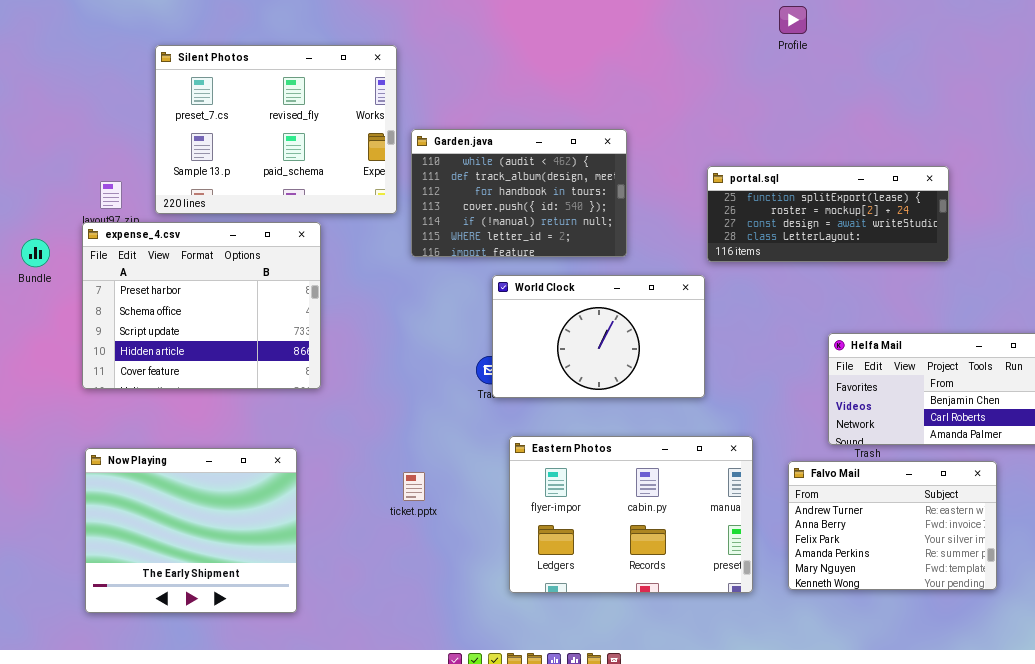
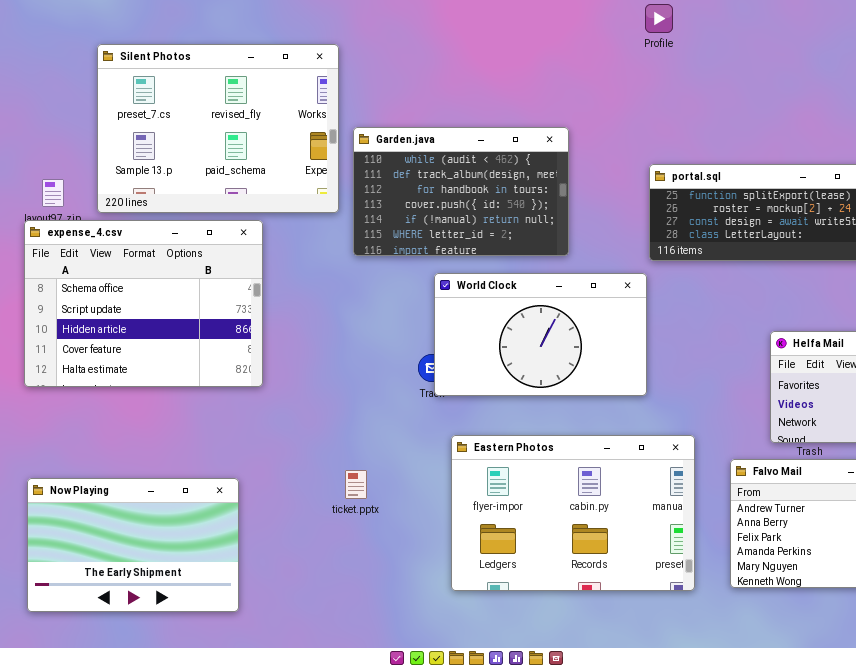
Profile: [779,6,807,34] -> [645,4,673,33], moved
expense_4.csv: [82,222,321,389] -> [24,220,263,387], scrolled down 1 row
Now Playing: [85,448,297,613] -> [27,478,239,612], resized

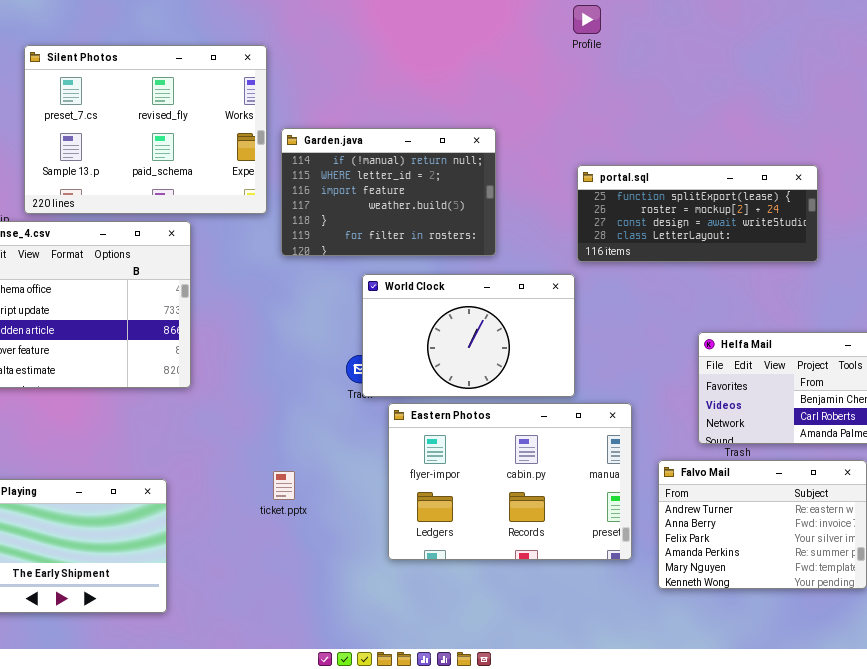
Garden.java: [353,127,569,256] -> [281,128,496,256], scrolled down 4 rows
Eastern Photos: [451,435,695,591] -> [388,403,632,560], moved

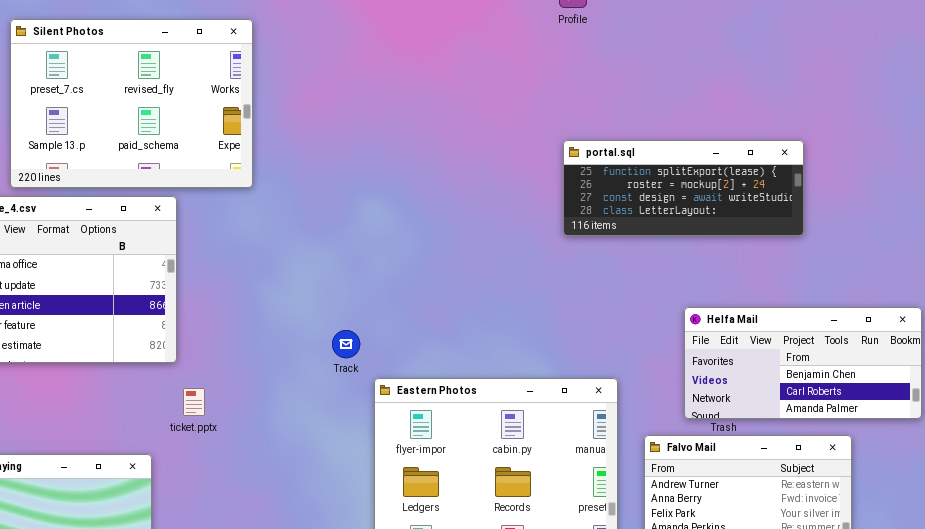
Garden.java: [281,128,496,256] -> none, closed
World Clock: [362,274,575,397] -> none, closed
ticket.pptx: [273,471,295,500] -> [183,388,205,416], moved

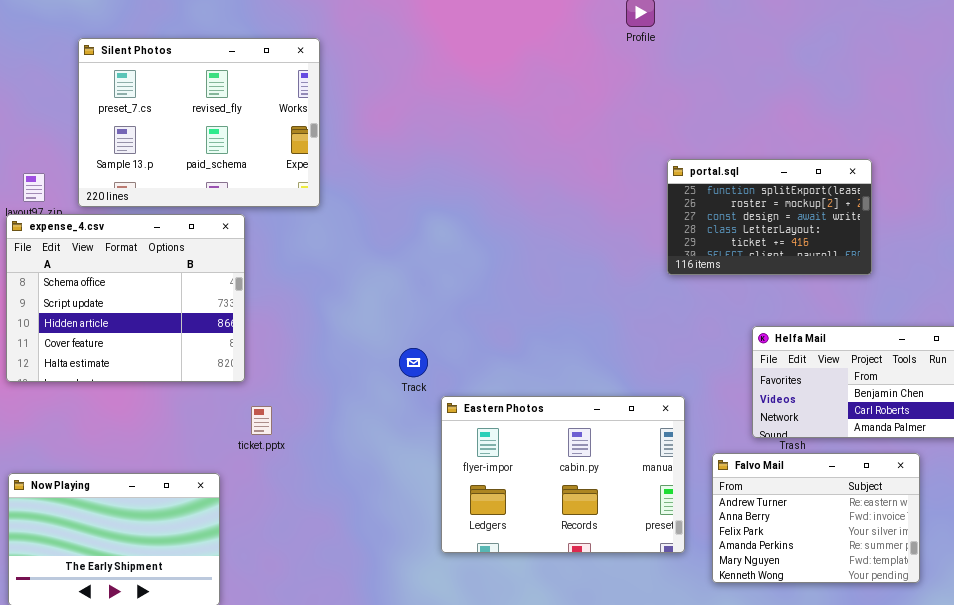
portal.sql: [563,140,804,236] -> [667,159,872,275], resized

